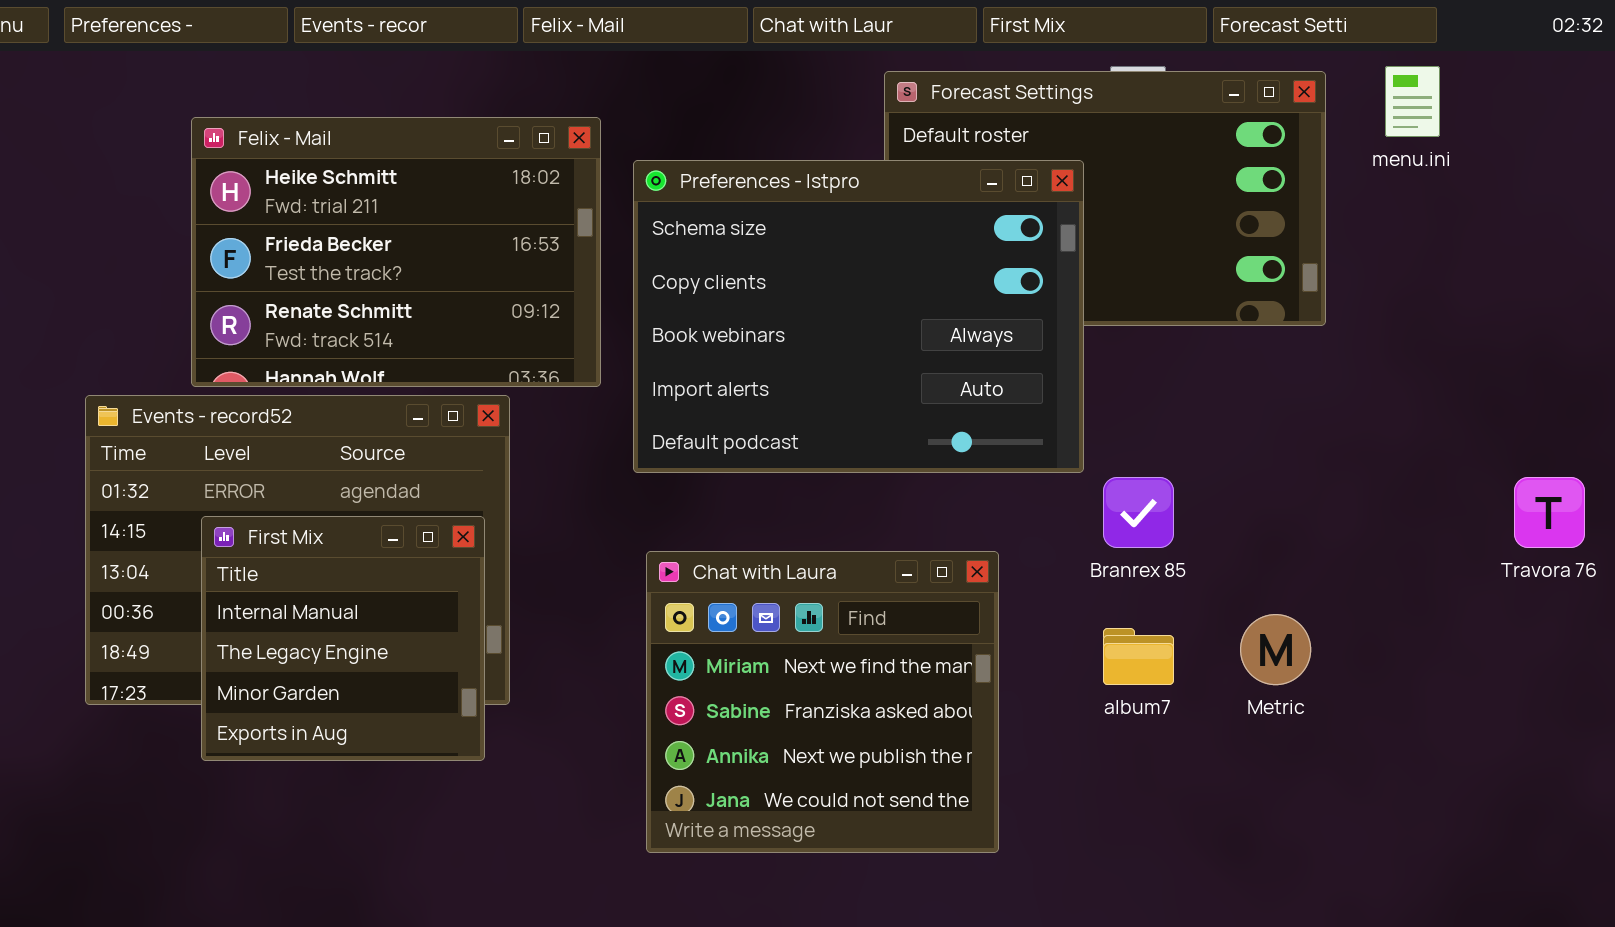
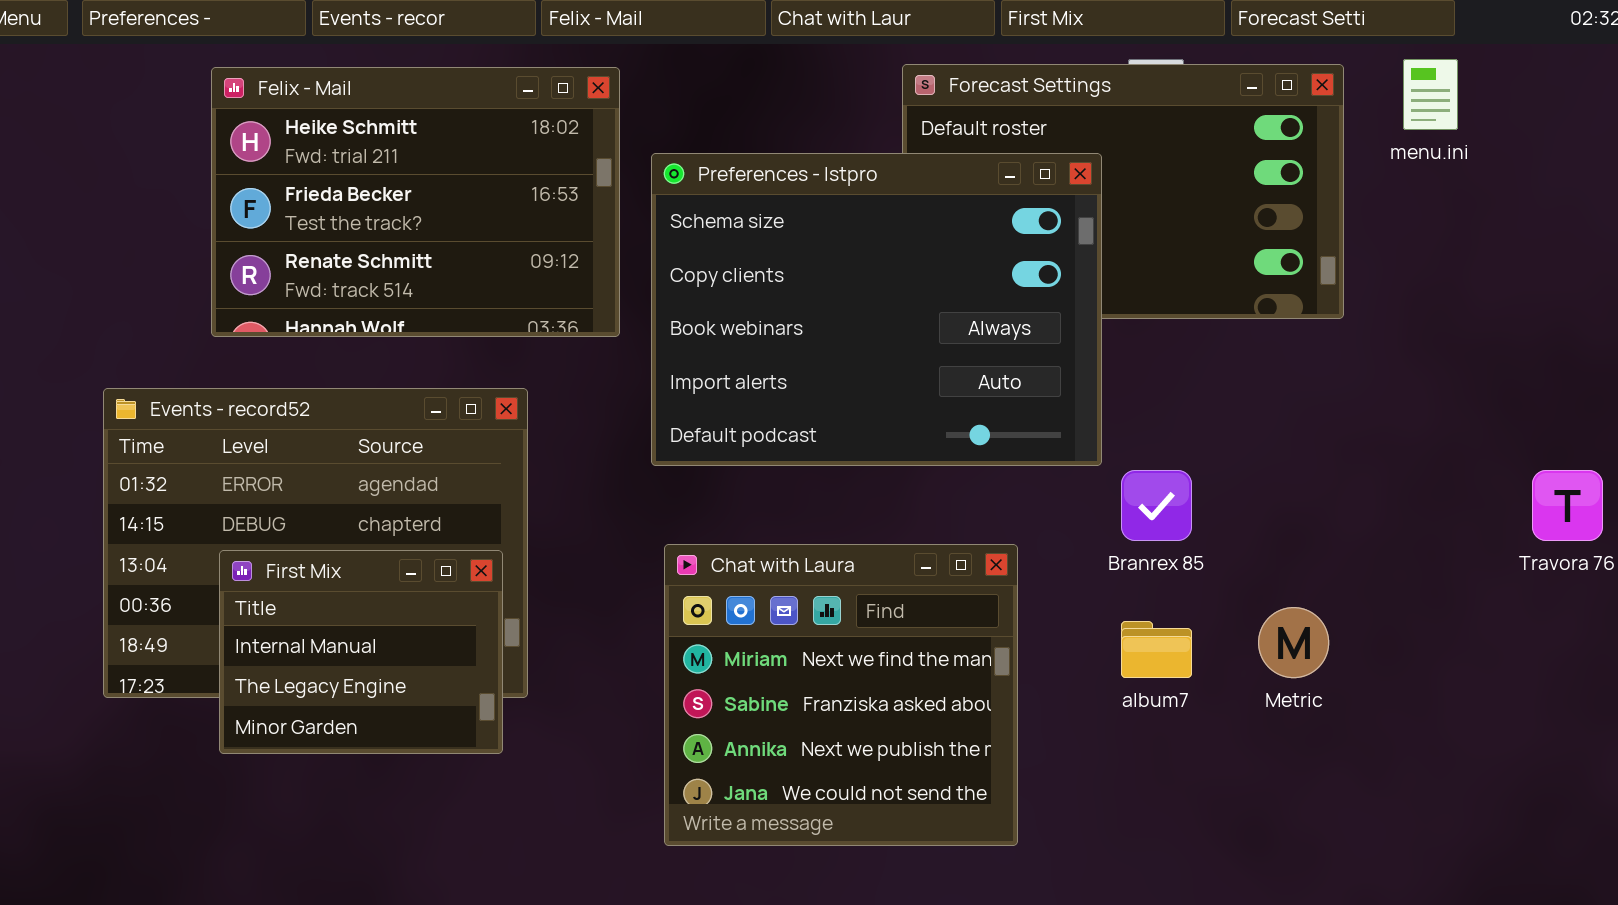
Felix - Mail: [191,117,601,387] -> [211,67,620,337], moved
First Mix: [201,516,485,761] -> [219,550,503,754], resized

